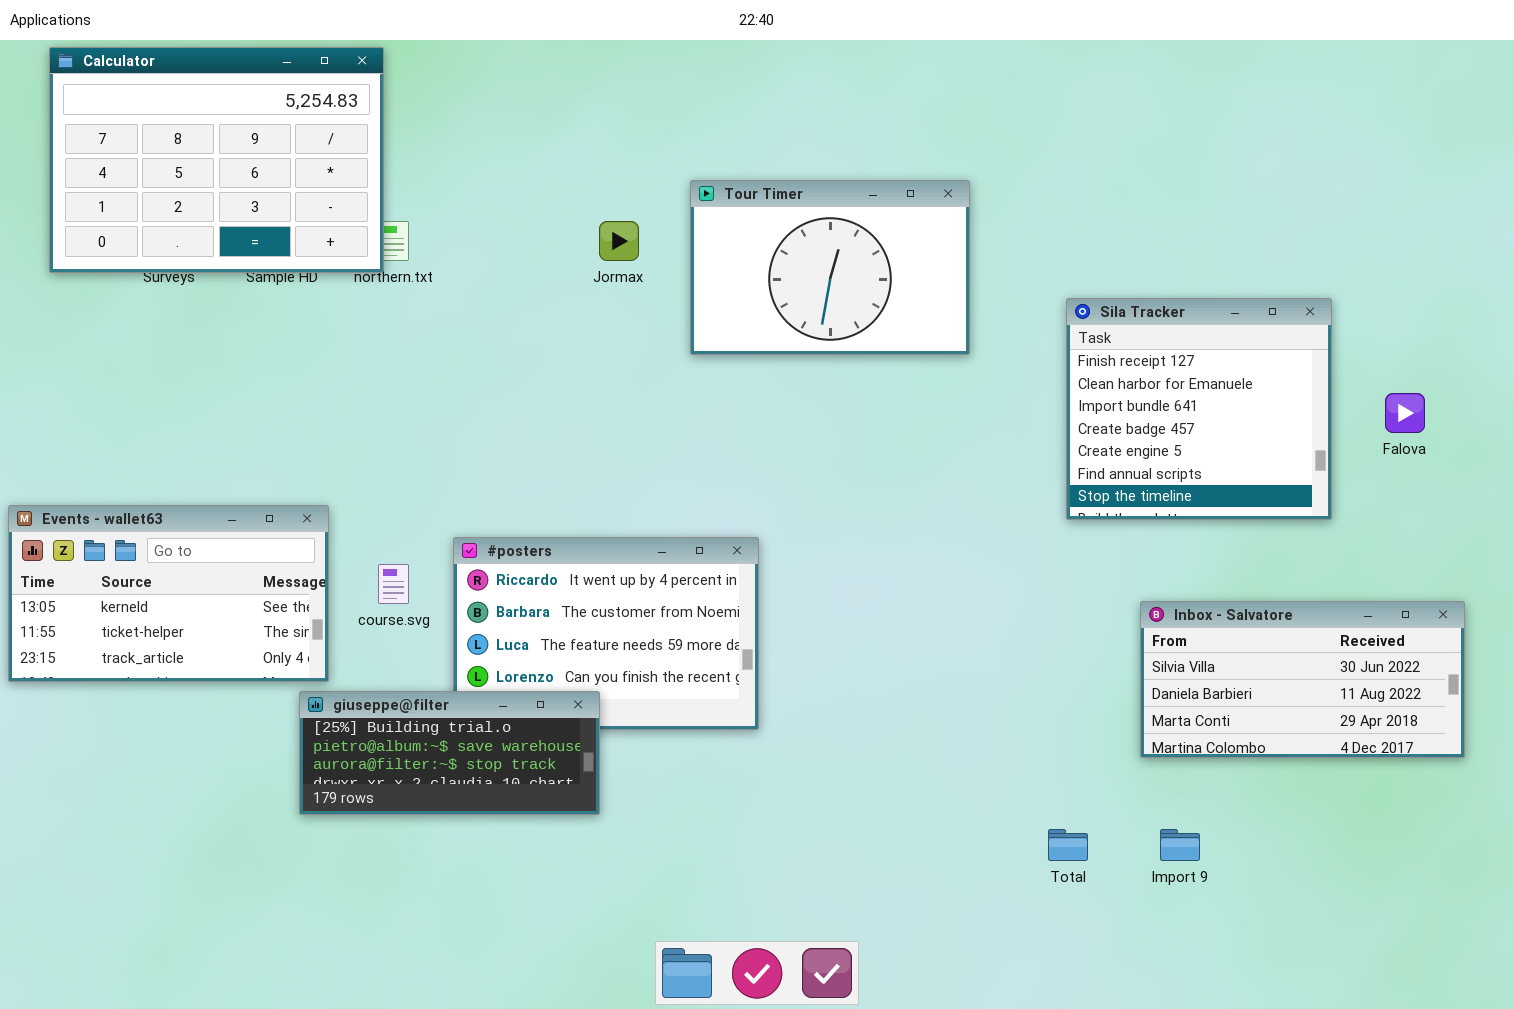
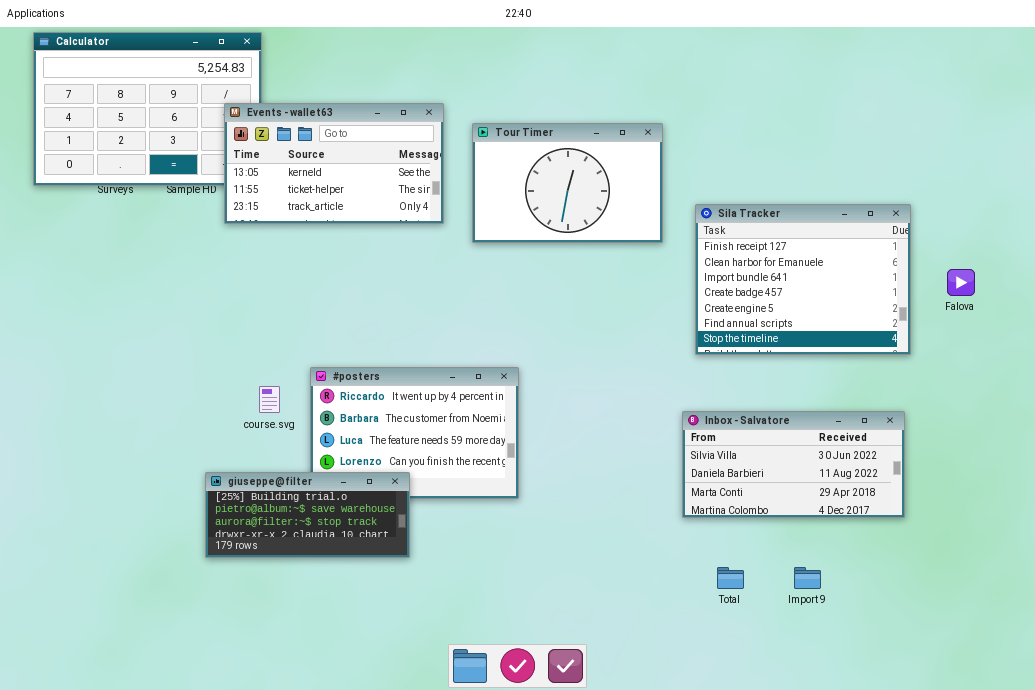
Sila Tracker: [1066,298,1332,520] -> [695,204,911,355], resized
Events - wallet63: [8,505,329,682] -> [224,103,444,224], moved
Inbox - Salvatore: [1140,601,1465,758] -> [682,411,905,518], moved

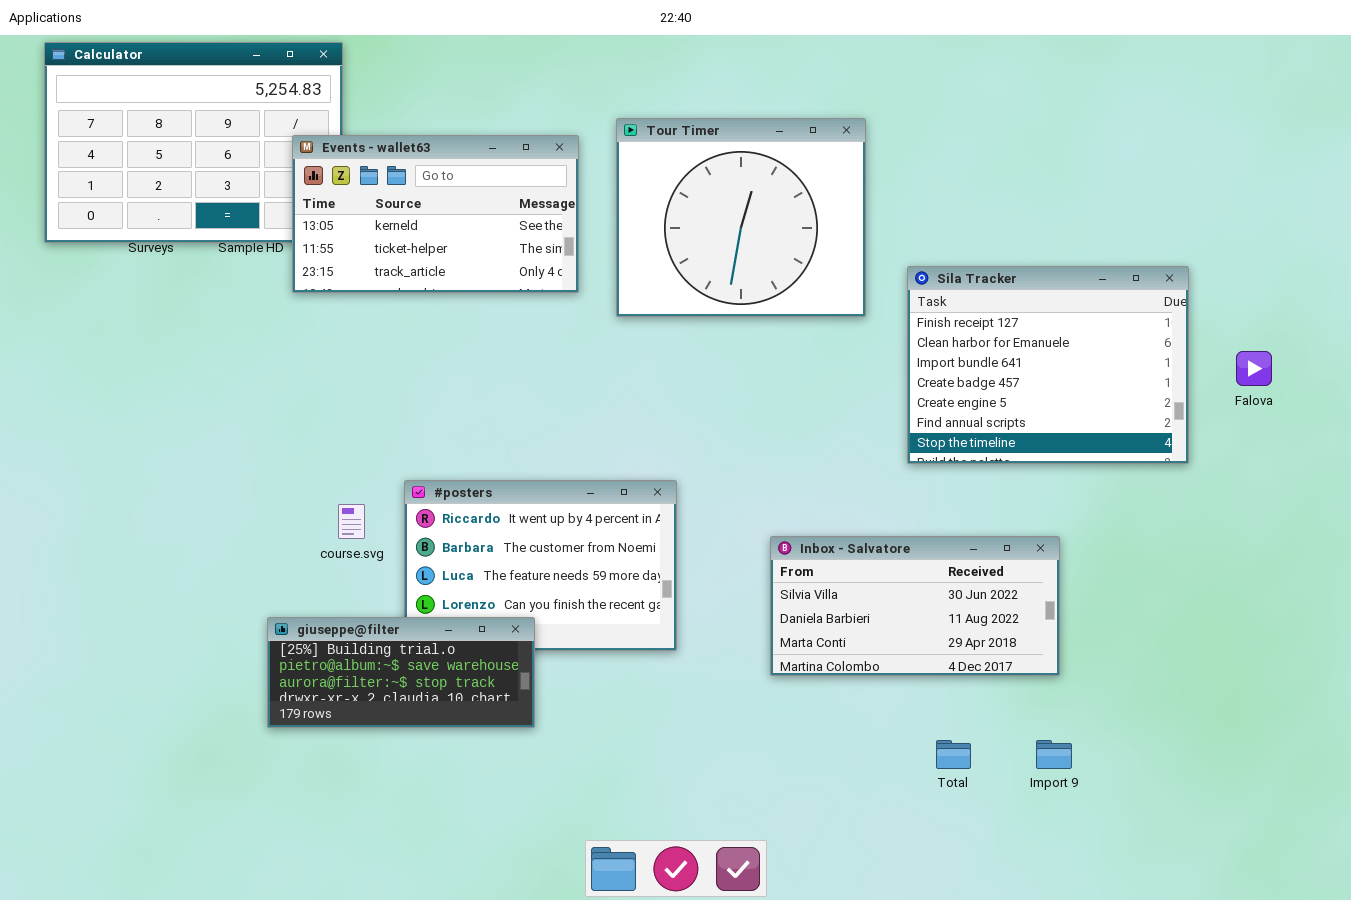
Tour Timer: [472,123,663,243] -> [616,118,866,317], resized
Inbox - Salvatore: [682,411,905,518] -> [770,536,1060,676], moved

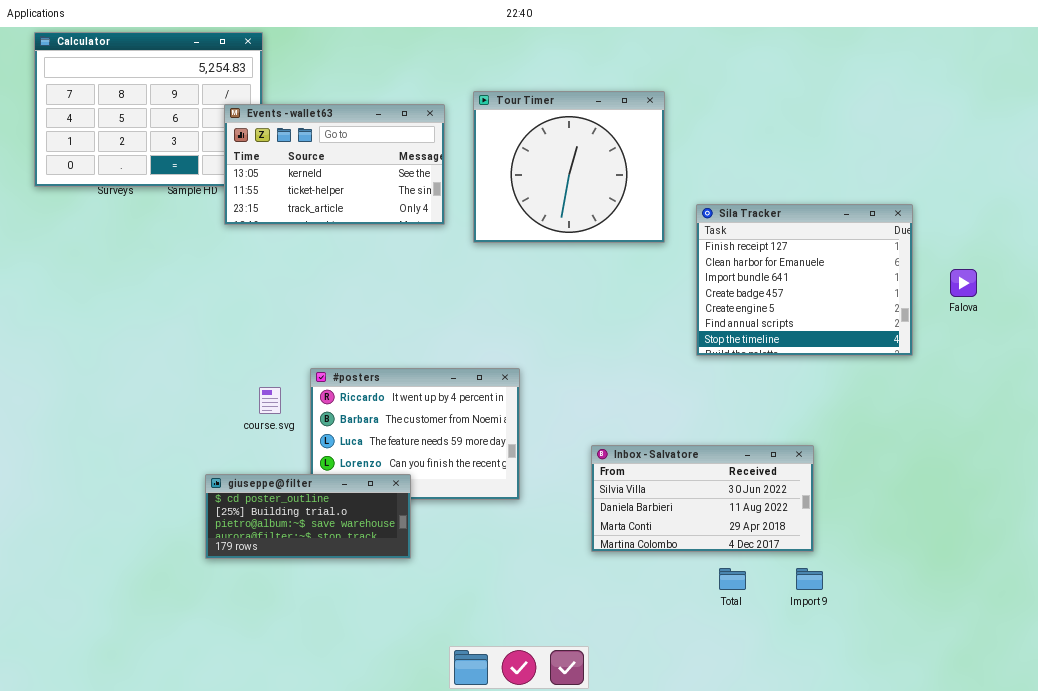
Inbox - Salvatore: [770,536,1060,676] -> [591,445,814,552], moved
giuseppe@filter: [267,617,535,728] -> [205,474,411,559], scrolled up 1 row

